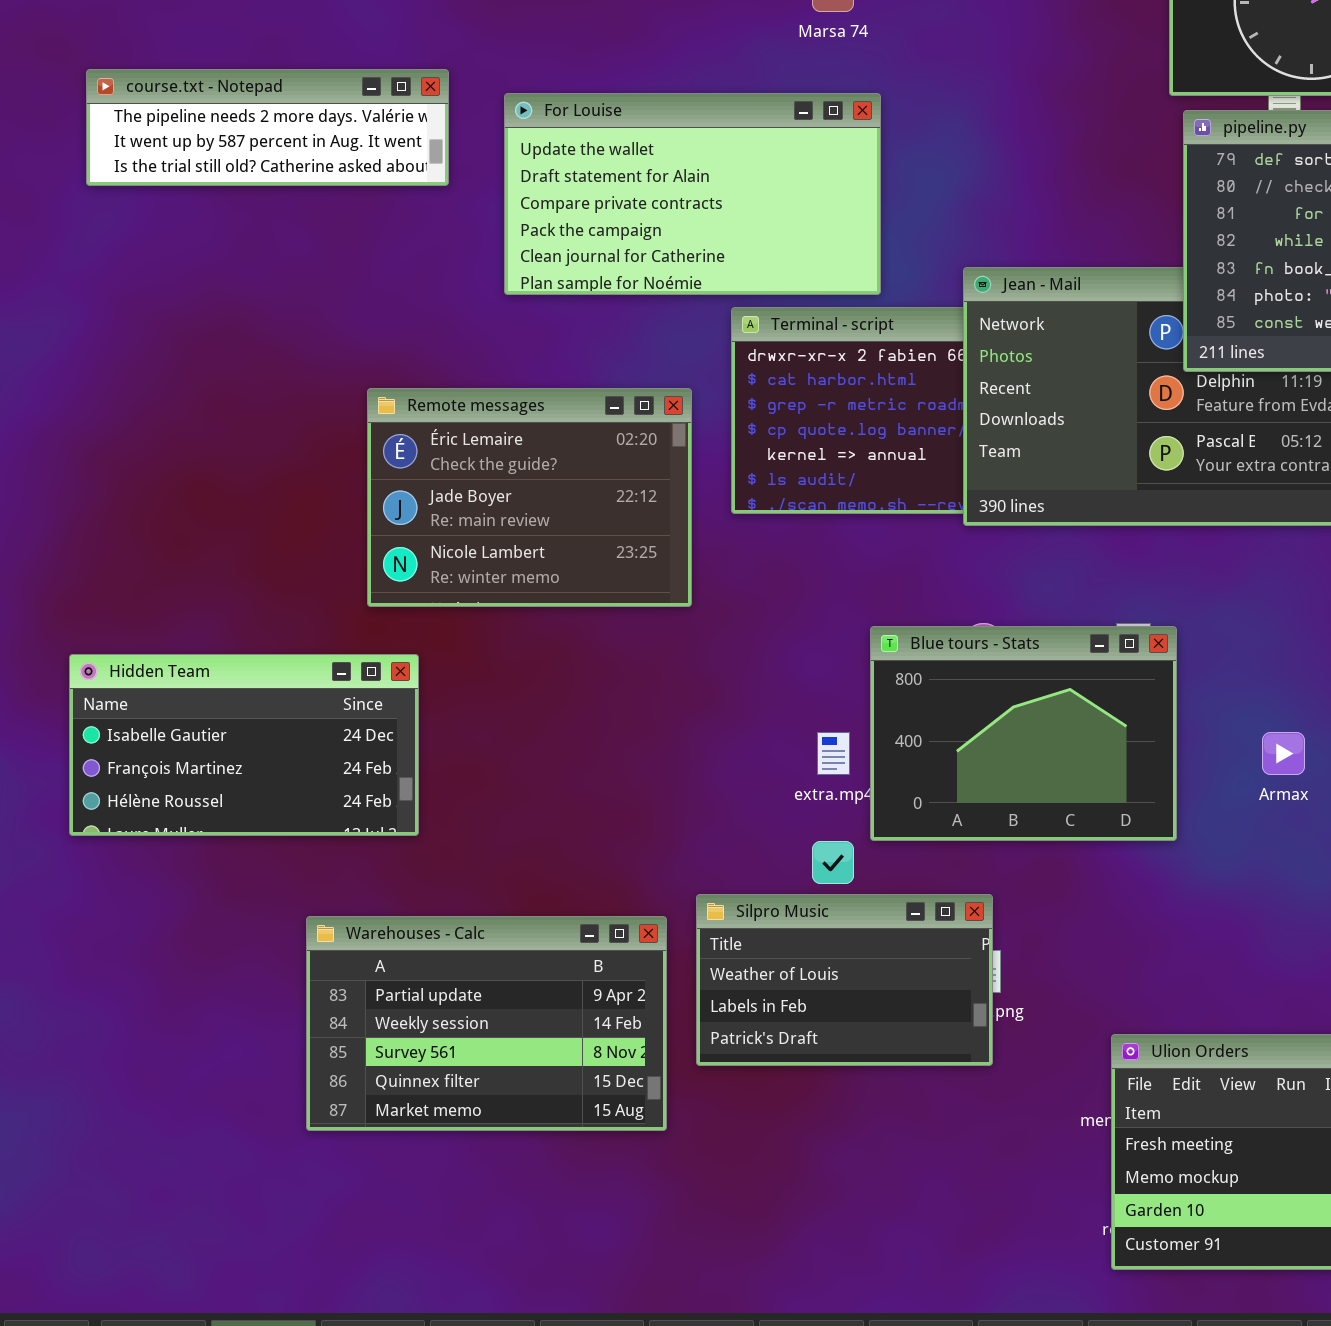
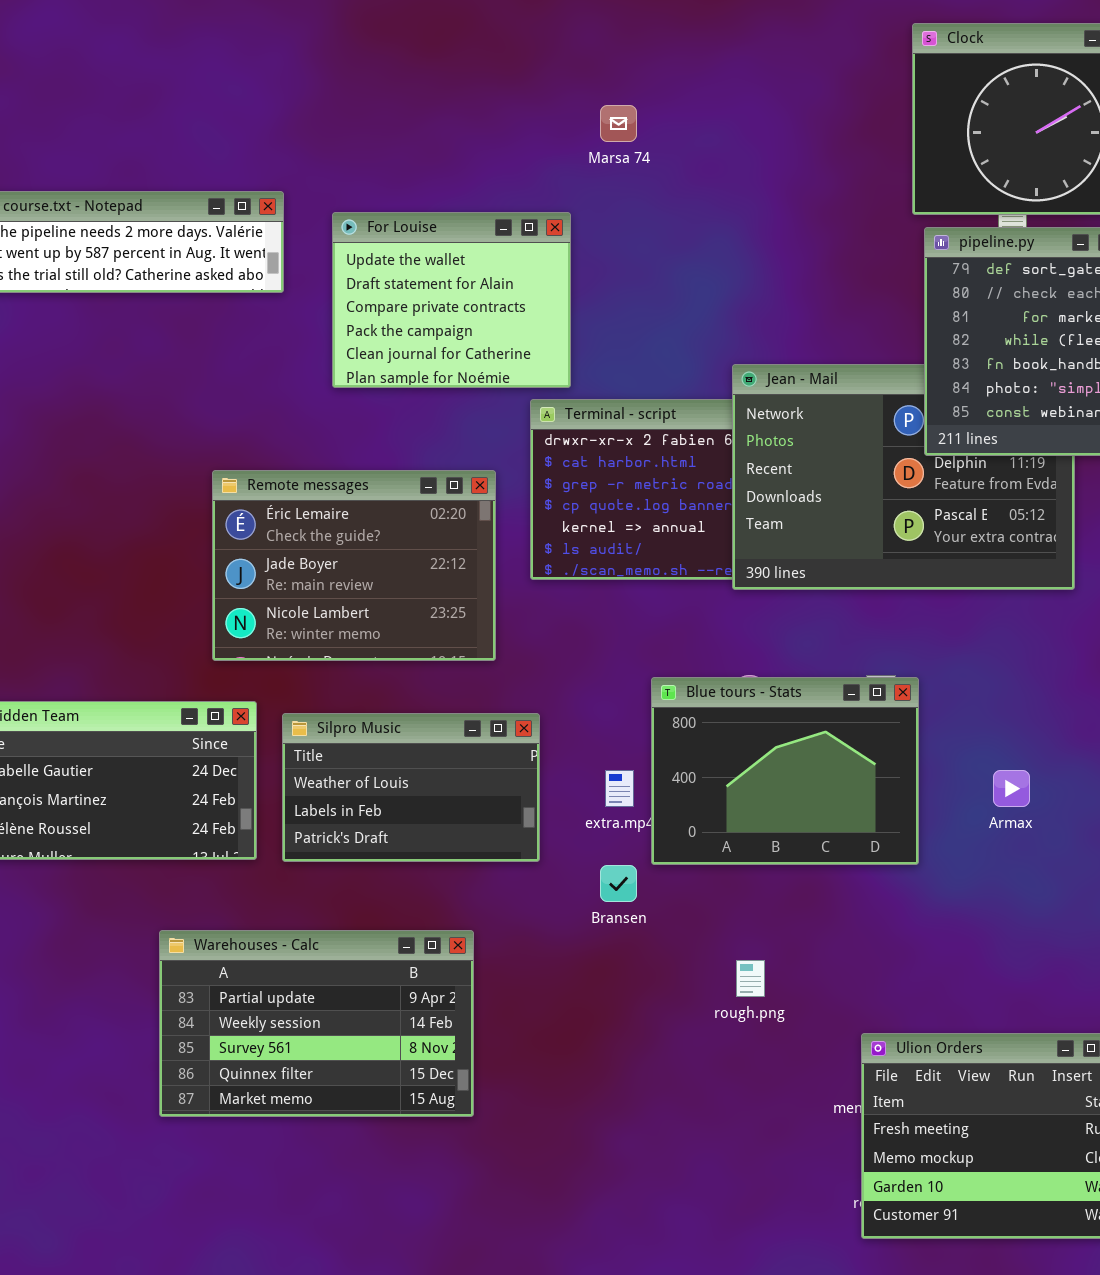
For Louise: [504,93,881,295] -> [332,212,571,388], resized
Silpro Music: [696,894,993,1066] -> [282,713,540,862], moved

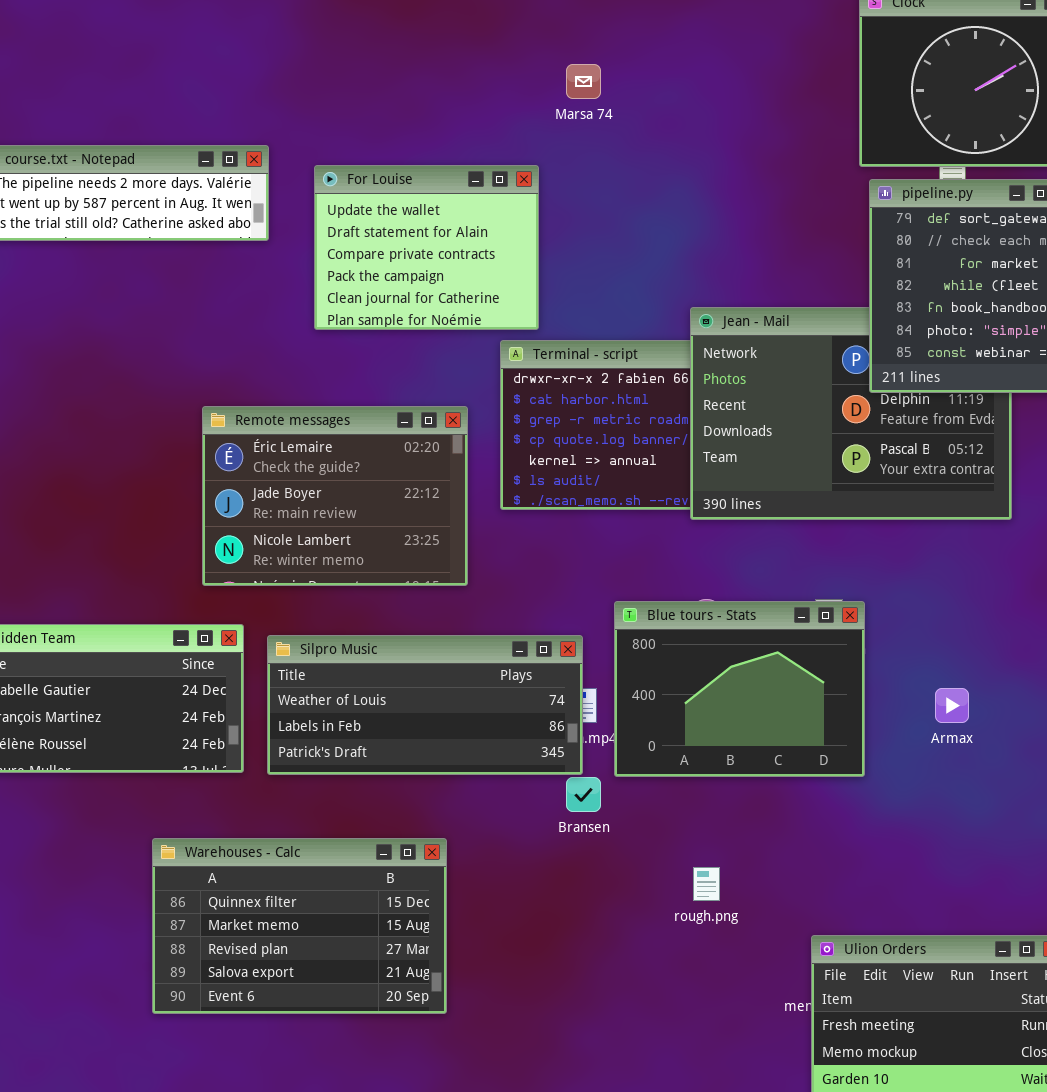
Silpro Music: [282,713,540,862] -> [267,635,583,775], resized
Warehouses - Calc: [159,930,474,1117] -> [152,838,447,1014], scrolled down 3 rows

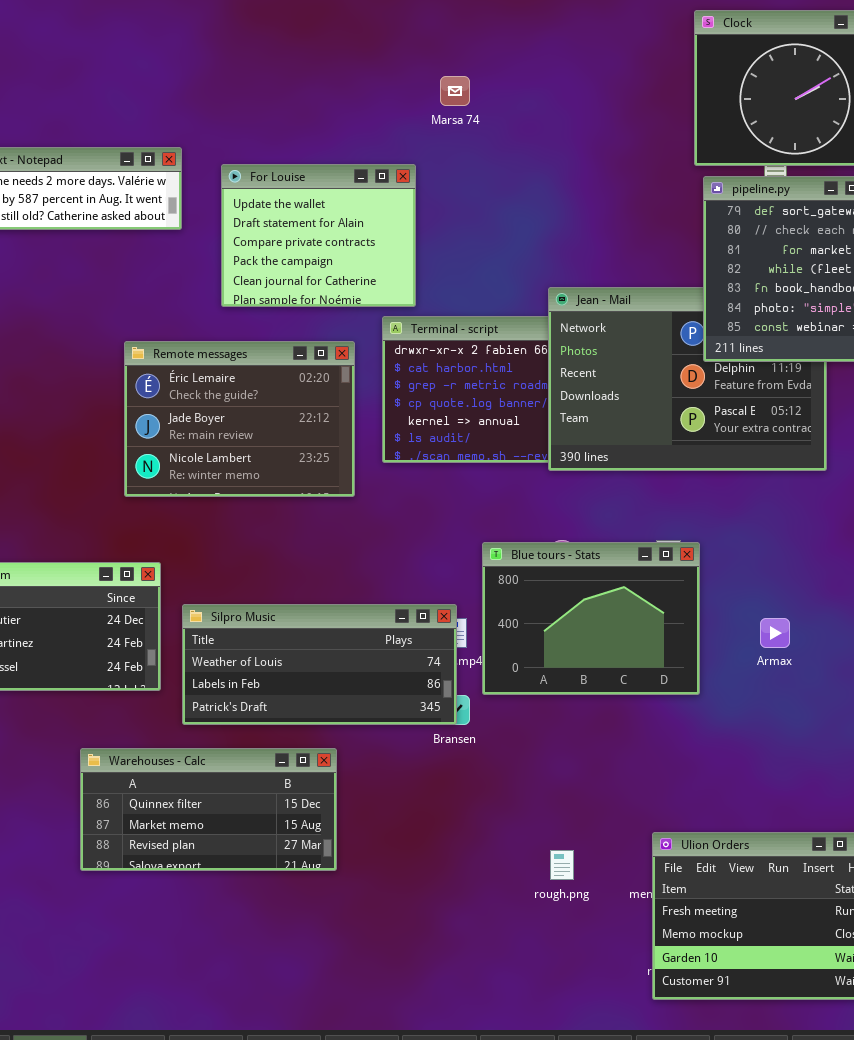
Remote messages: [202,406,468,586] -> [124,341,355,497], moved
Silpro Music: [267,635,583,775] -> [182,604,457,725], moved
Warehouses - Calc: [152,838,447,1014] -> [80,748,337,871], resized
rough.png: [693,867,720,901] -> [550,850,574,880], moved

